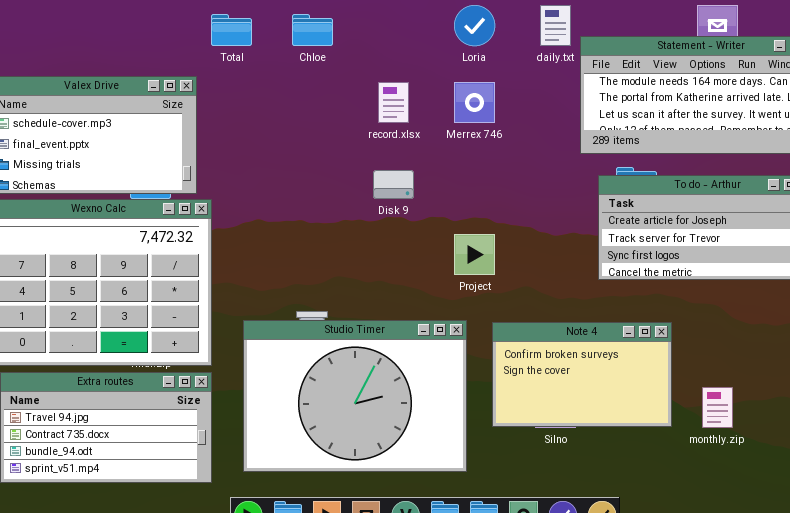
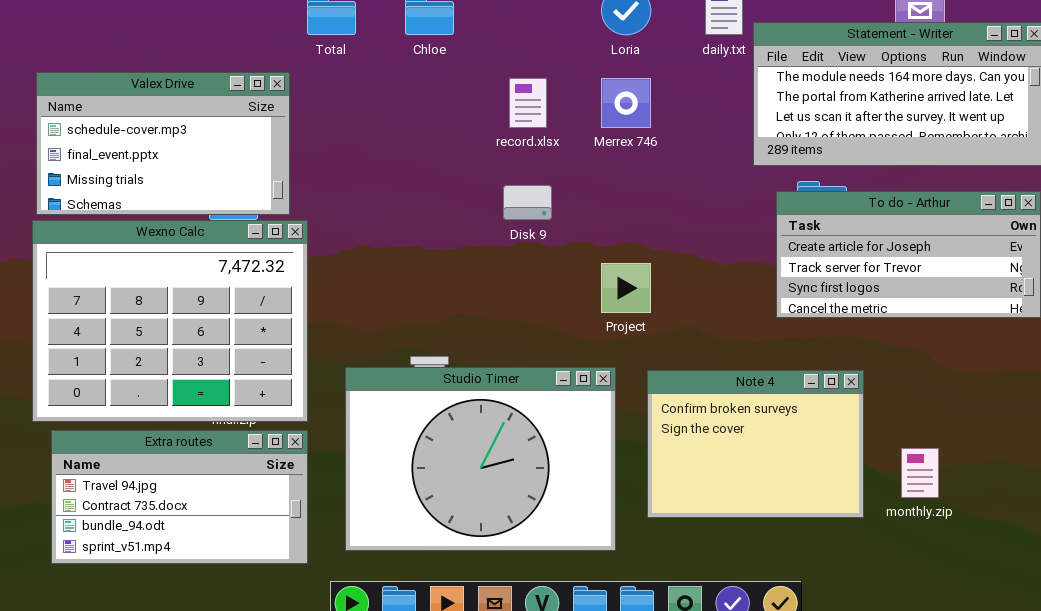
Note 4: [492,322,672,427] -> [647,370,864,518], resized

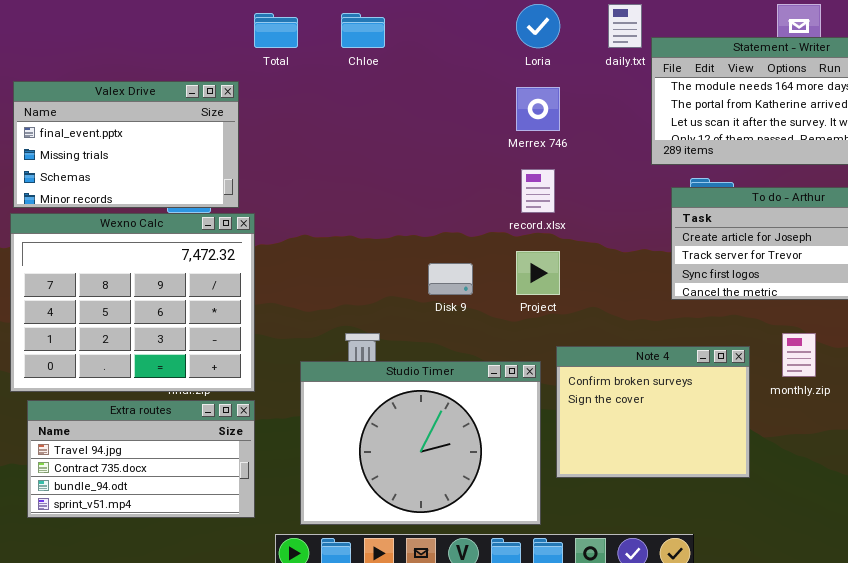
Valex Drive: [36,72,290,215] -> [13,81,239,208], scrolled down 1 row
record.xlsx: [509,78,547,128] -> [521,169,555,213], moved
Disk 9: [503,185,552,220] -> [428,263,473,295], moved
Studio Timer: [345,367,616,551] -> [300,361,541,525], moved
monthly.zip: [901,448,939,498] -> [782,333,816,377], moved

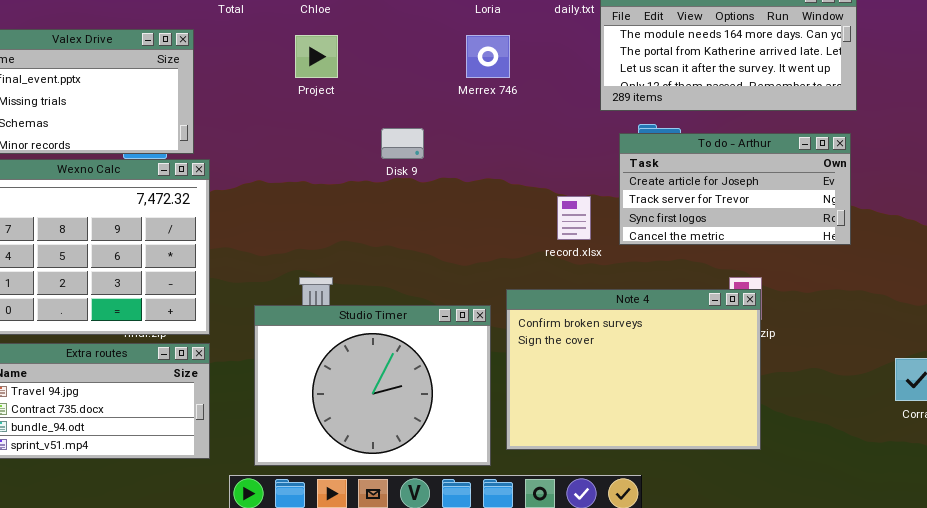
record.xlsx: [521,169,555,213] -> [557,196,591,240], moved
Project: [516,251,560,295] -> [295,35,338,78], moved
Disk 9: [428,263,473,295] -> [381,128,424,159], moved
Note 4: [556,346,750,478] -> [506,289,761,450], resized

